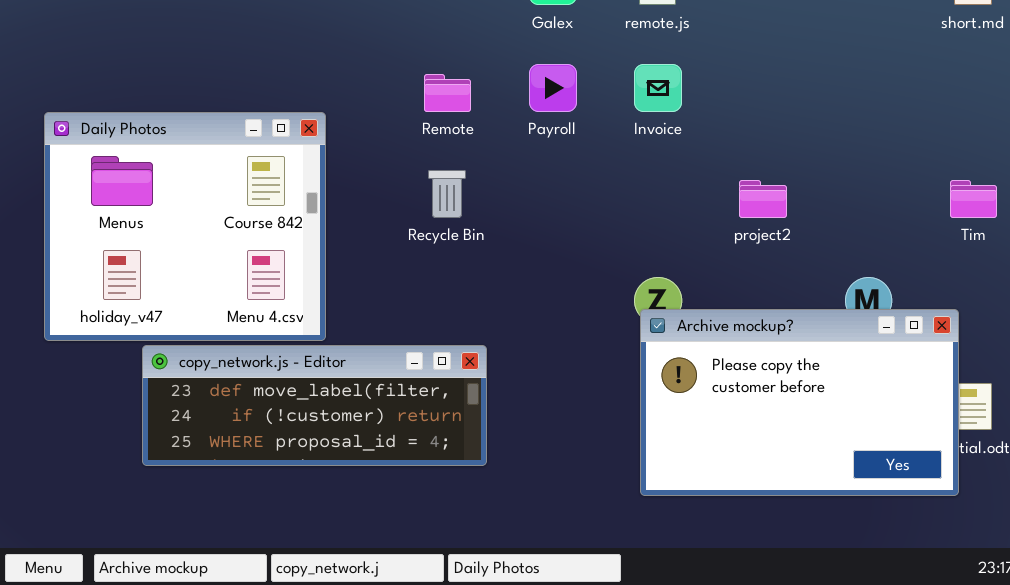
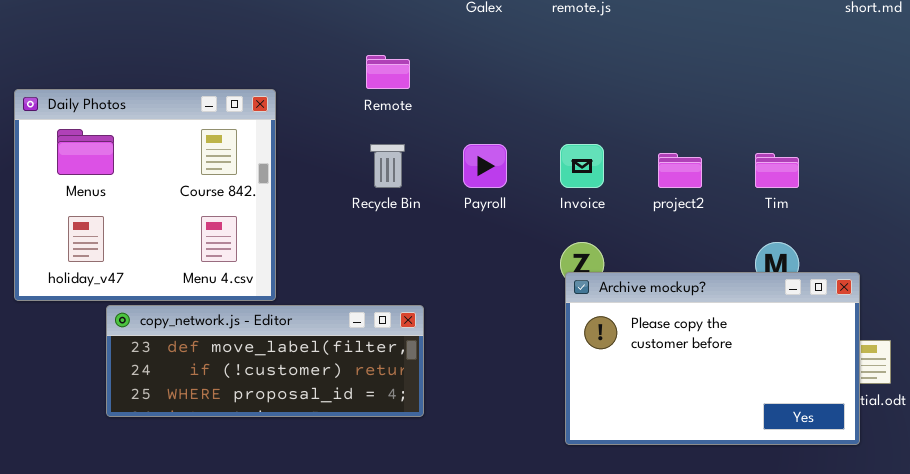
Payroll: [529,64,577,112] -> [463,144,507,188], moved
Invoice: [634,64,682,112] -> [560,144,604,188], moved
Tim: [950,180,997,218] -> [755,153,799,188], moved

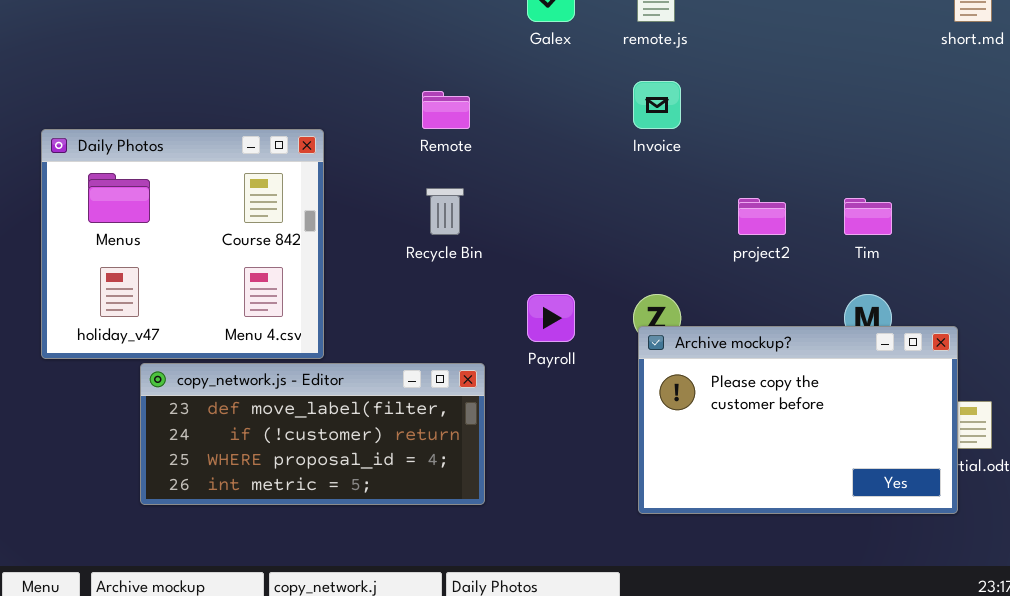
Payroll: [463,144,507,188] -> [527,294,575,342], moved
Invoice: [560,144,604,188] -> [633,81,681,129], moved
copy_network.js - Editor: [106,305,424,417] -> [140,363,485,505], resized

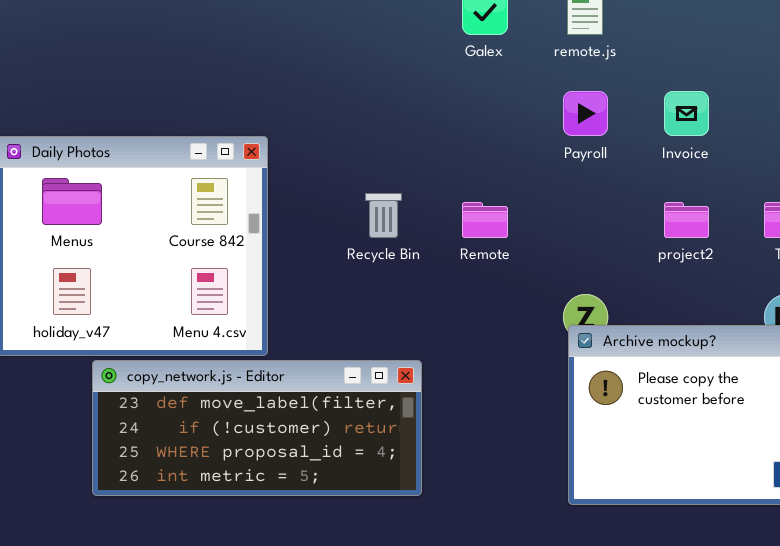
Invoice: [633,81,681,129] -> [664,91,709,136], moved
Remote: [422,91,470,129] -> [462,202,508,238], moved
Payroll: [527,294,575,342] -> [563,91,608,136], moved

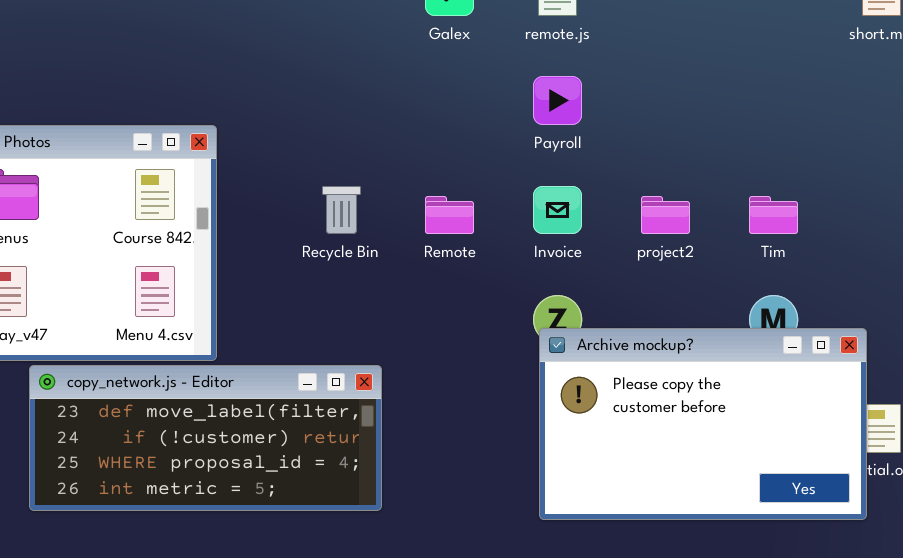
Invoice: [664,91,709,136] -> [533,186,582,234], moved

